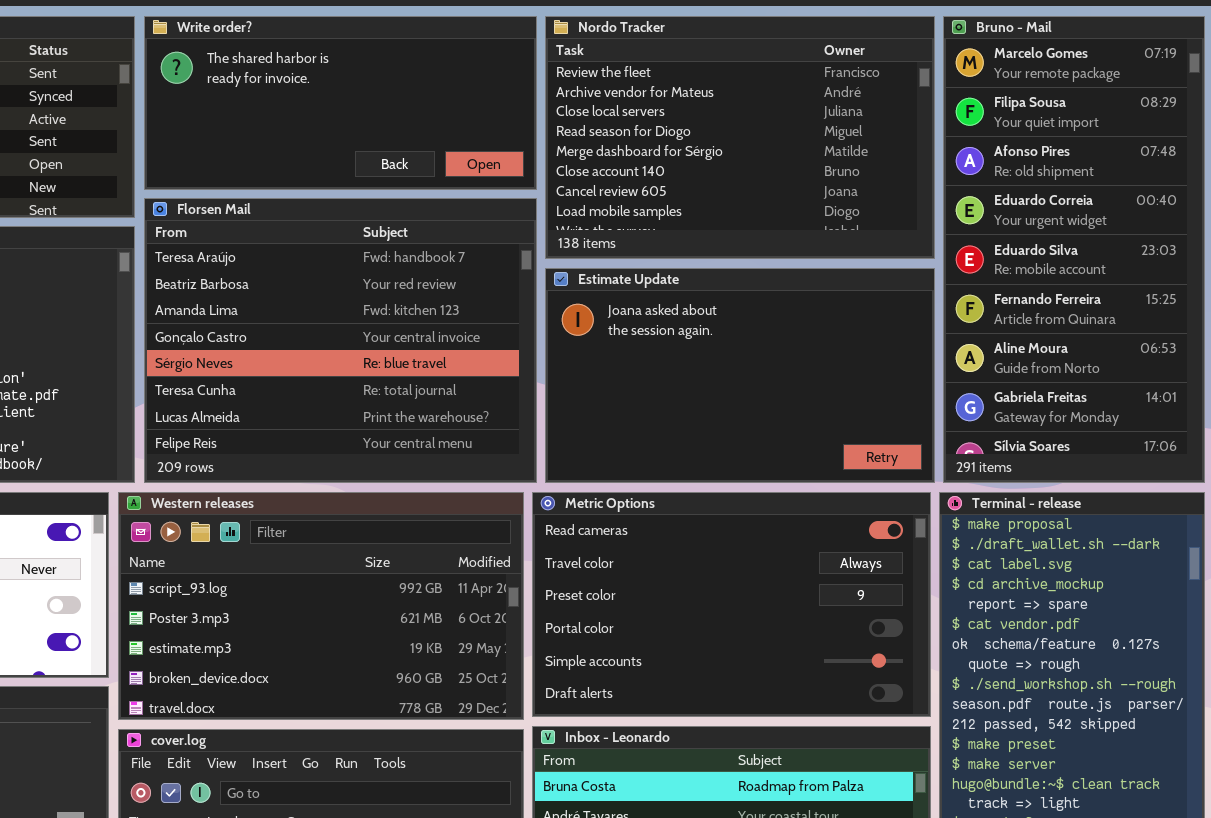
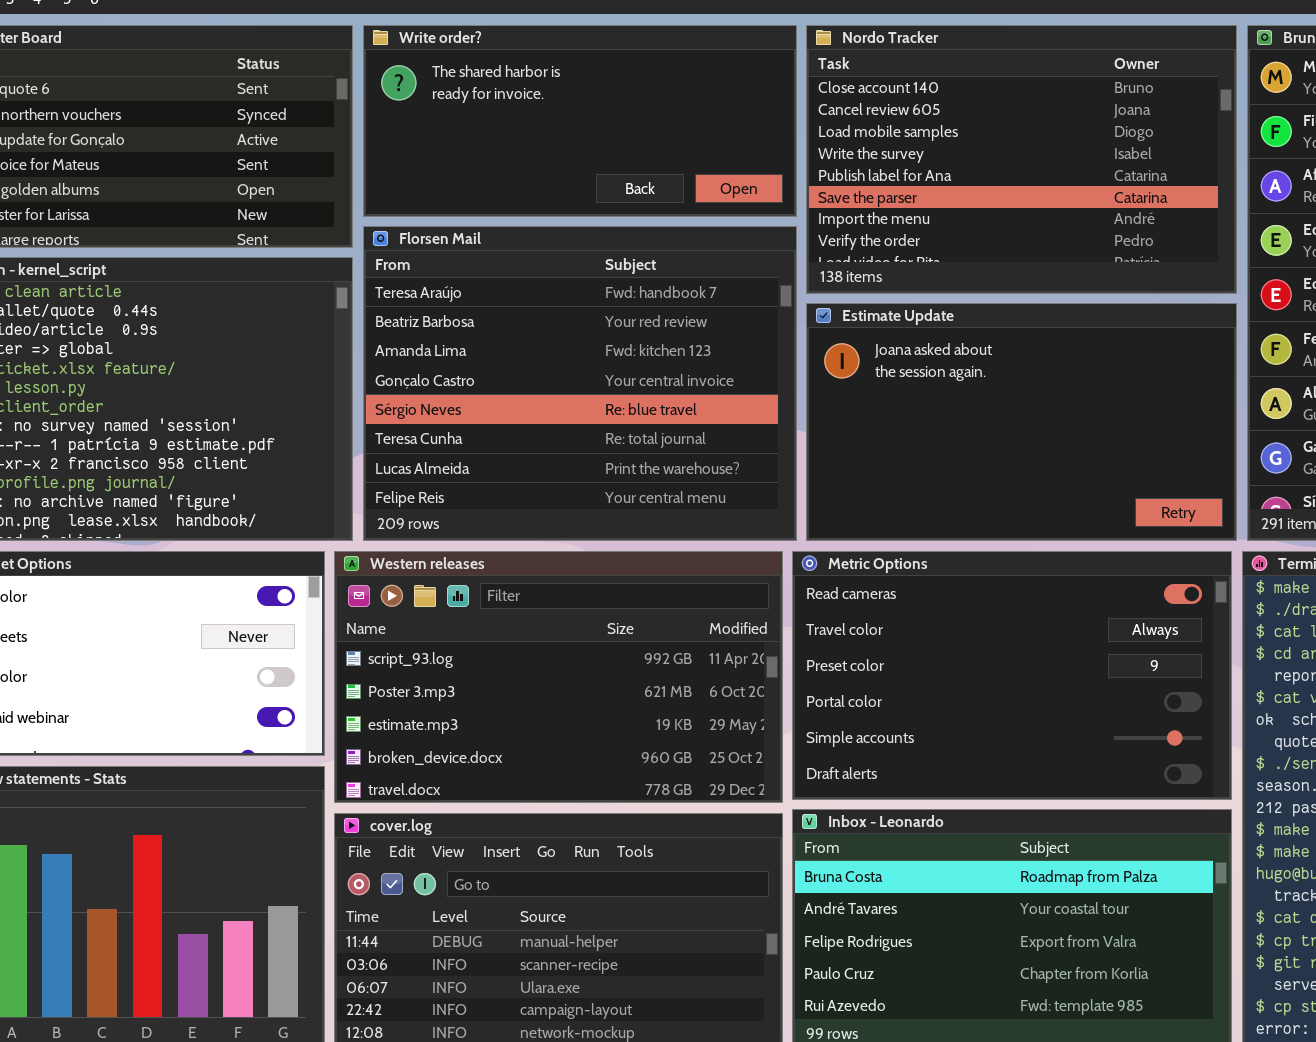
Nordo Tracker: [545,16,935,259] -> [806,25,1237,294], scrolled down 5 rows

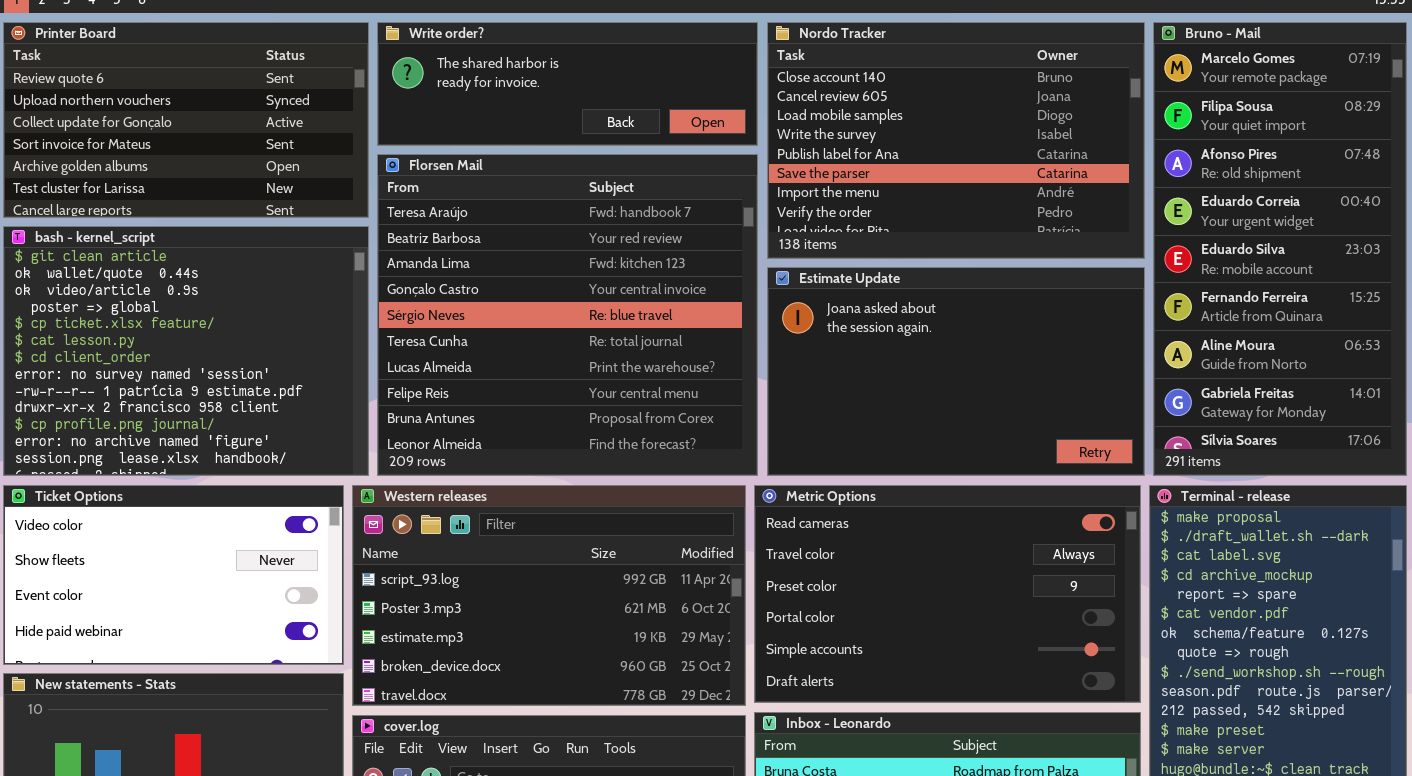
Write order?: [363,25,797,217] -> [377,22,758,146], resized
Florsen Mail: [363,226,797,541] -> [377,154,758,476], resized

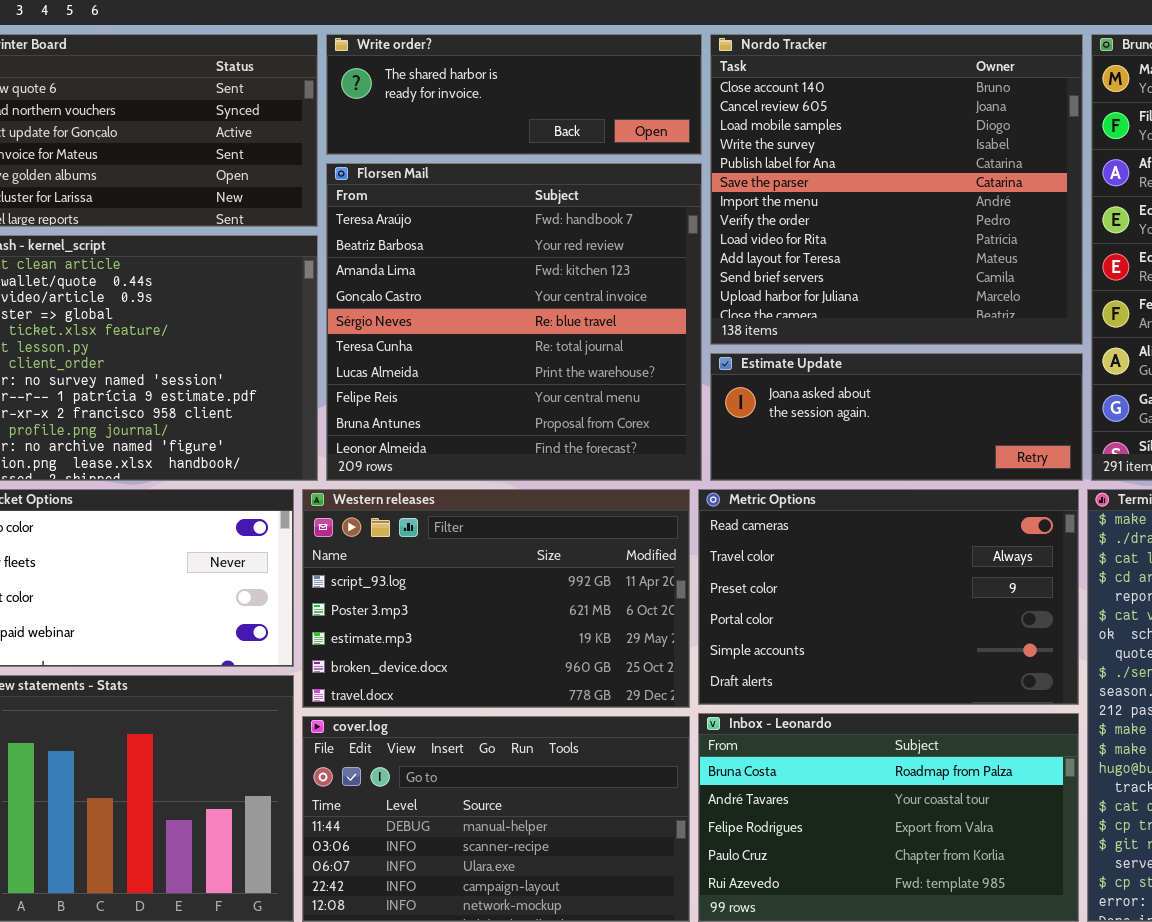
Nordo Tracker: [767,22,1145,259] -> [710,34,1083,345], resized
Estimate Update: [767,267,1145,476] -> [710,353,1083,481], resized

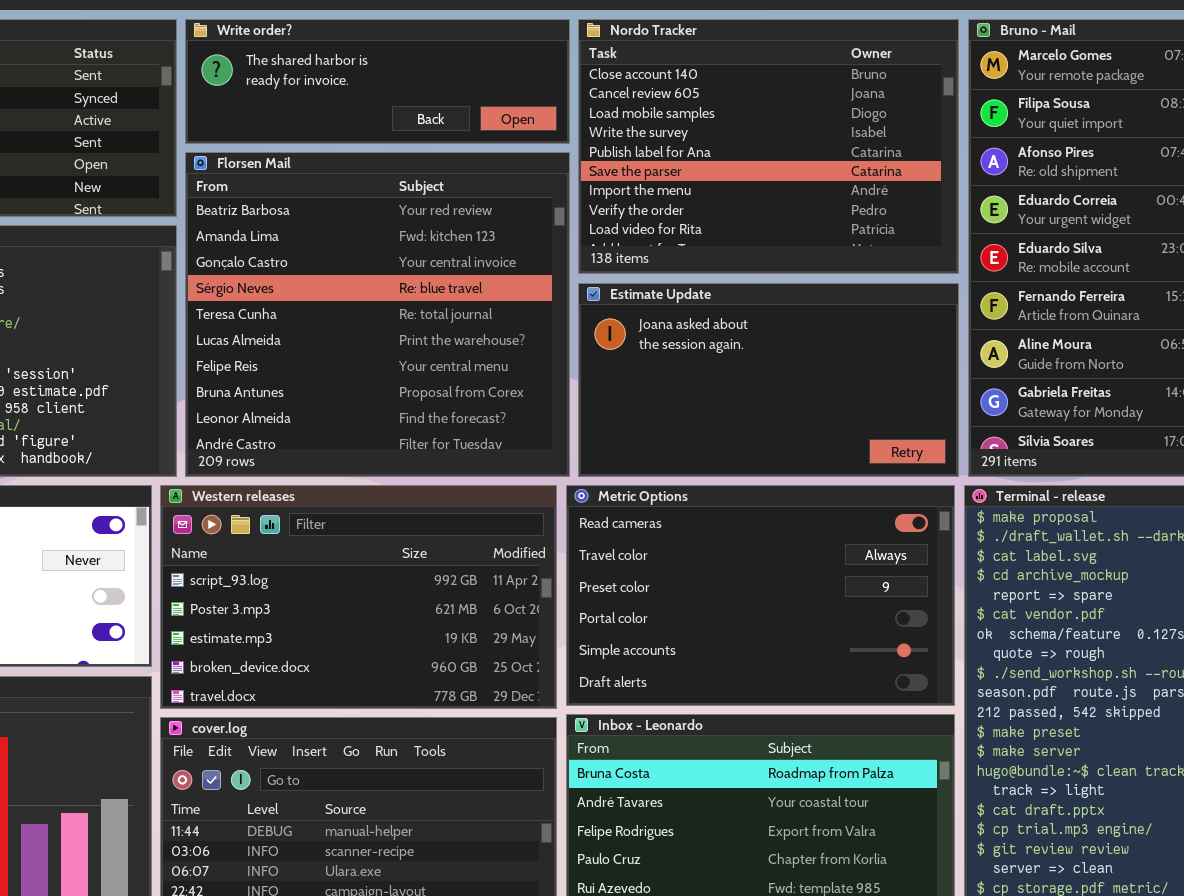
Nordo Tracker: [710,34,1083,345] -> [578,19,959,274], resized
Florsen Mail: [326,163,702,481] -> [185,152,570,477], scrolled down 1 row
Estimate Update: [710,353,1083,481] -> [578,283,959,477], resized

